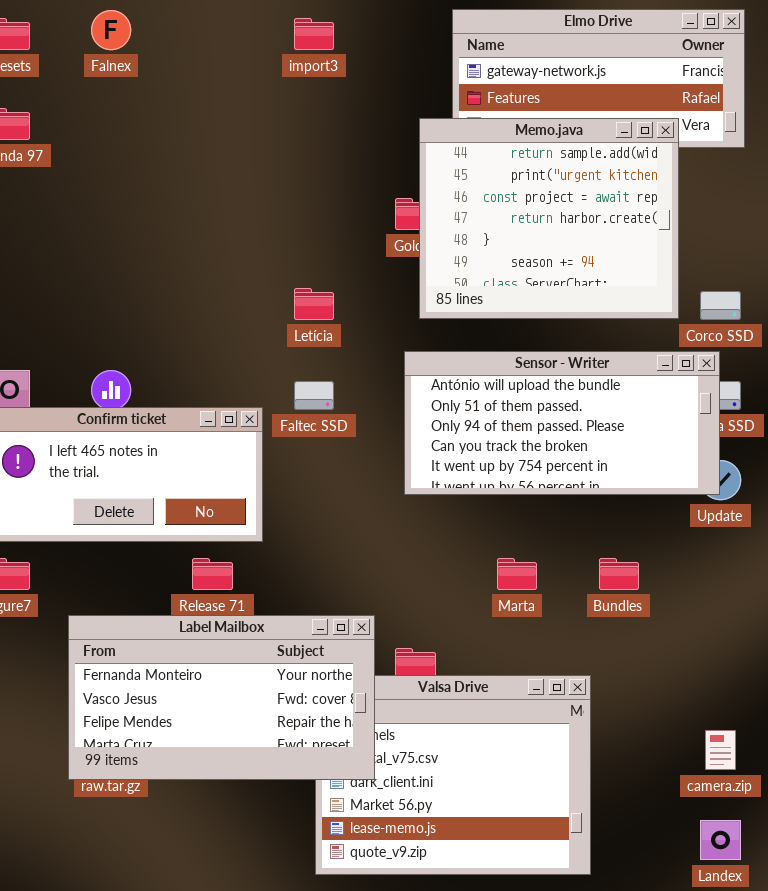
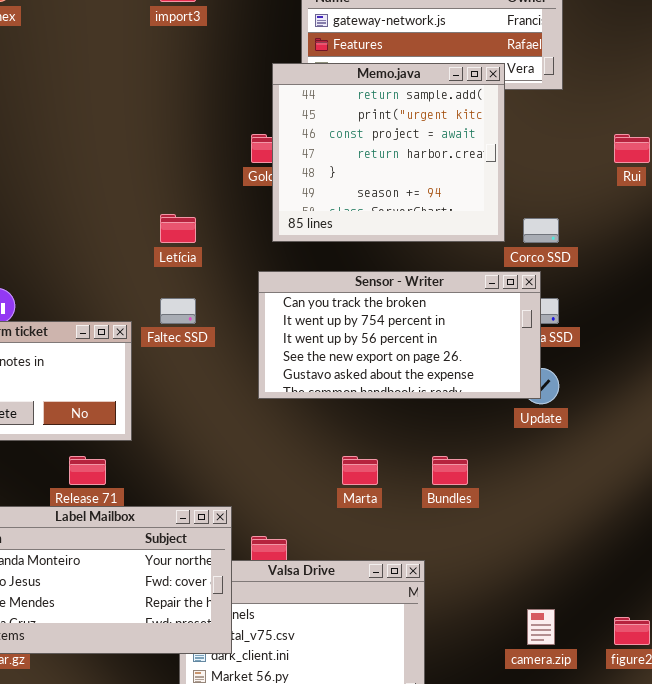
Sensor - Writer: [404,351,720,495] -> [258,271,541,399], scrolled down 3 rows

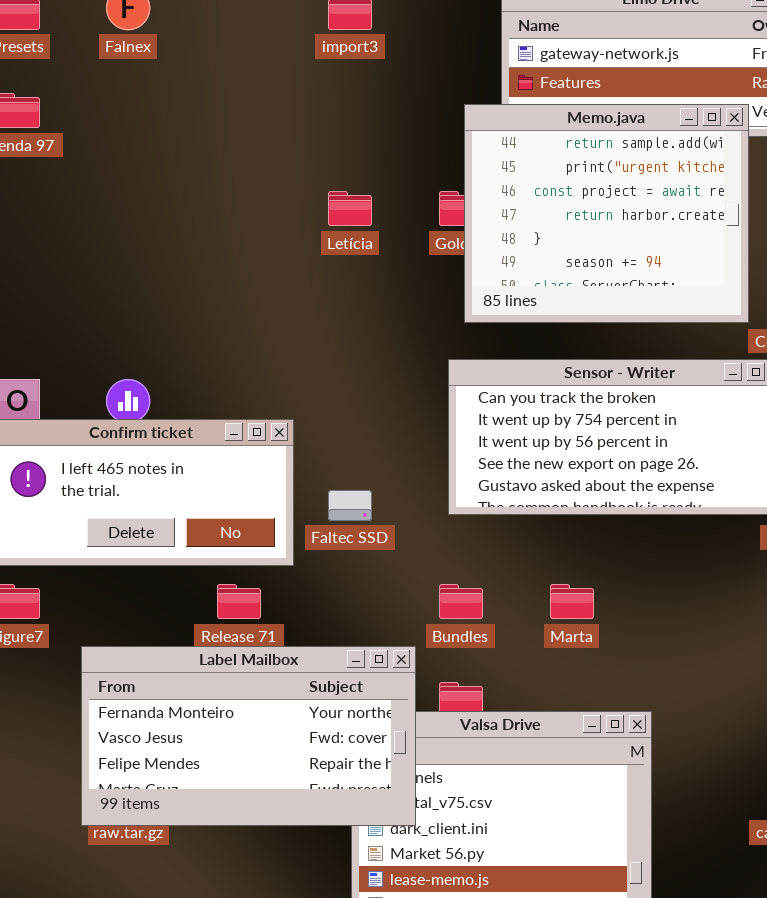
Letícia: [160,214,196,243] -> [328,191,372,226], moved
Faltec SSD: [160,298,196,324] -> [328,490,372,521], moved
Bundles: [432,456,468,485] -> [439,584,483,619], moved

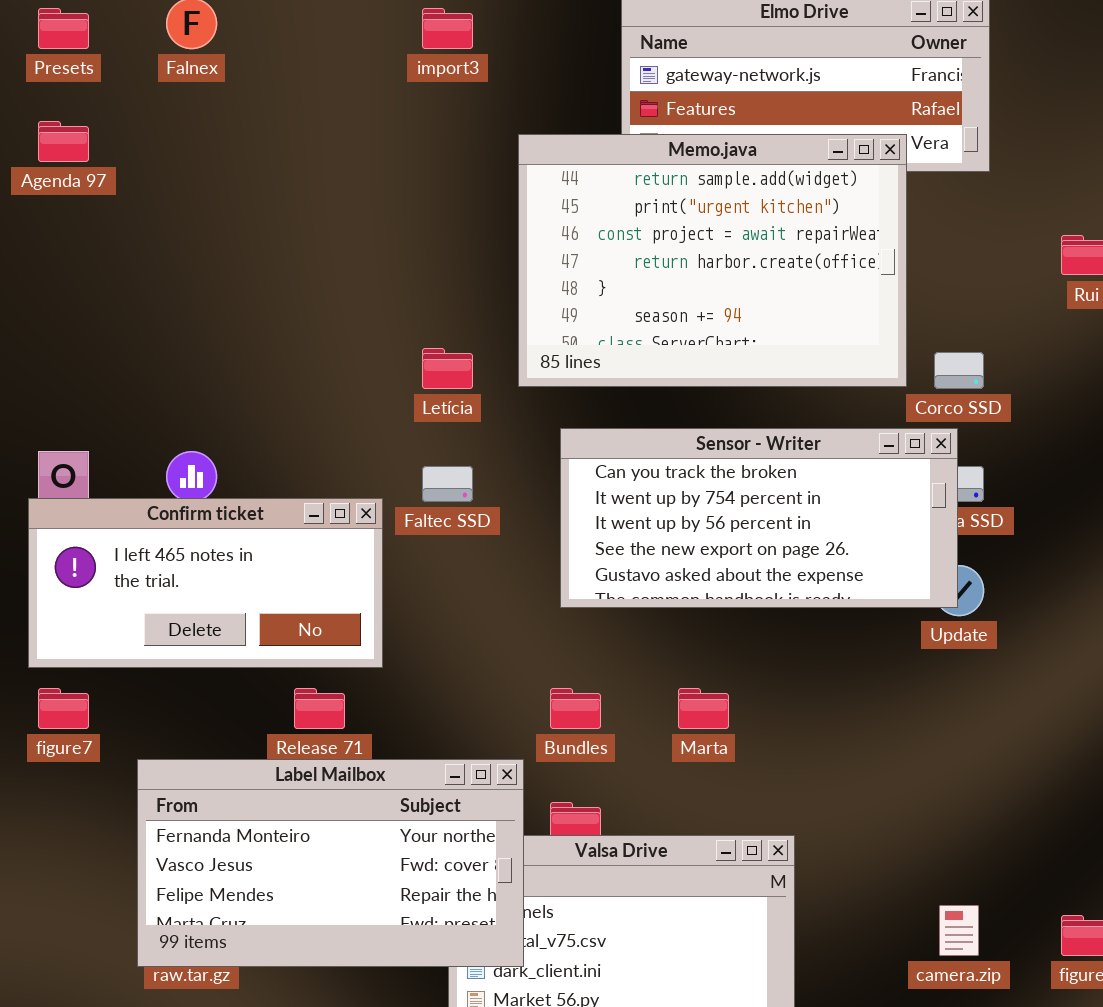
Memo.java: [464,104,749,323] -> [518,134,907,387], resized
Letícia: [328,191,372,226] -> [422,348,473,389], moved
Faltec SSD: [328,490,372,521] -> [422,466,473,502], moved

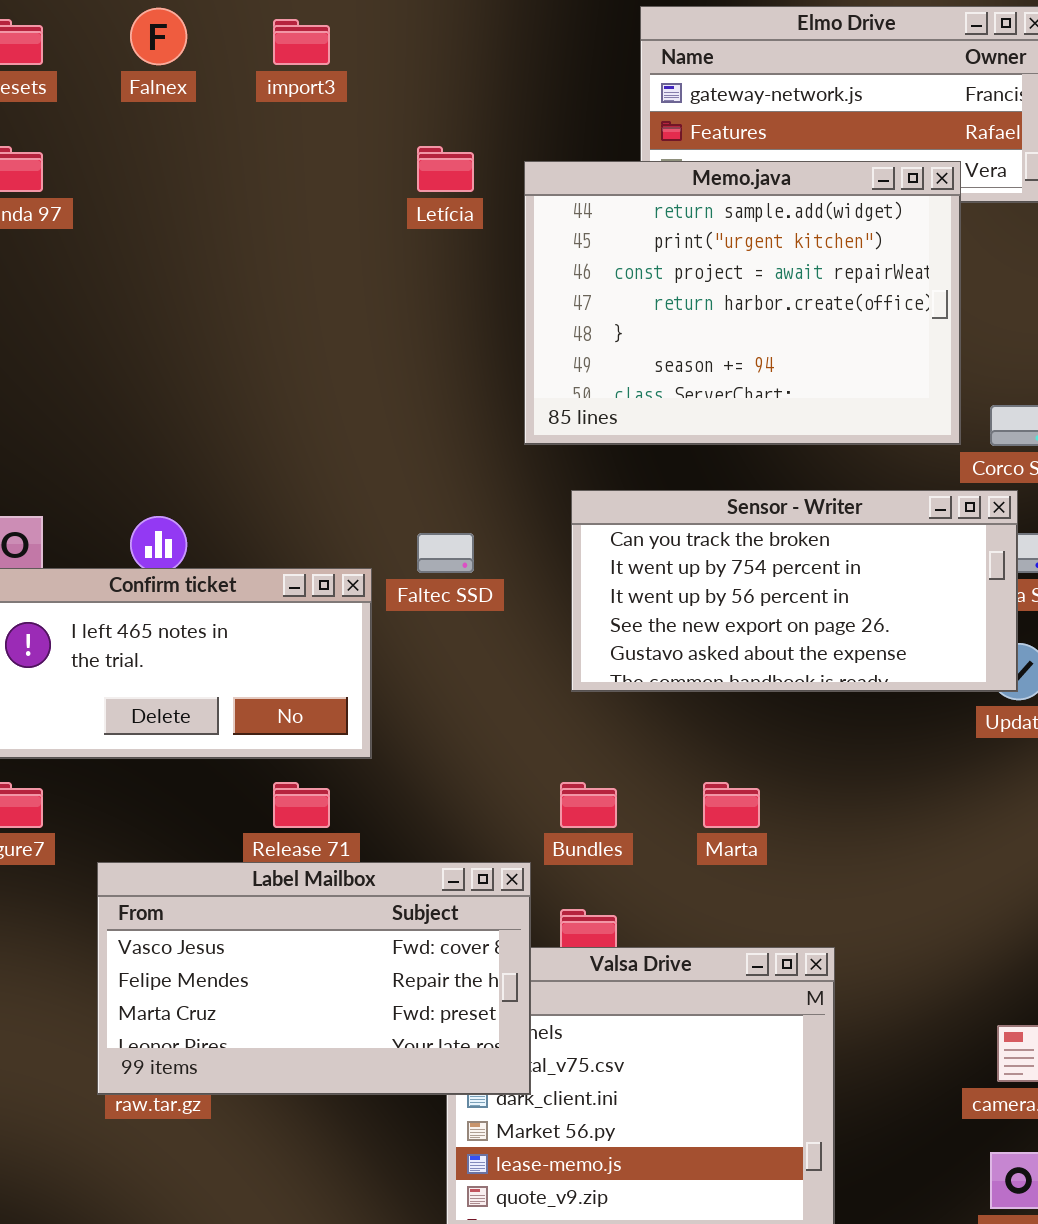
import3: [422,8,473,49] -> [273,19,330,65], moved
Letícia: [422,348,473,389] -> [417,146,474,192], moved
Label Mailbox: [137,759,524,967] -> [97,862,531,1095], scrolled down 1 row

